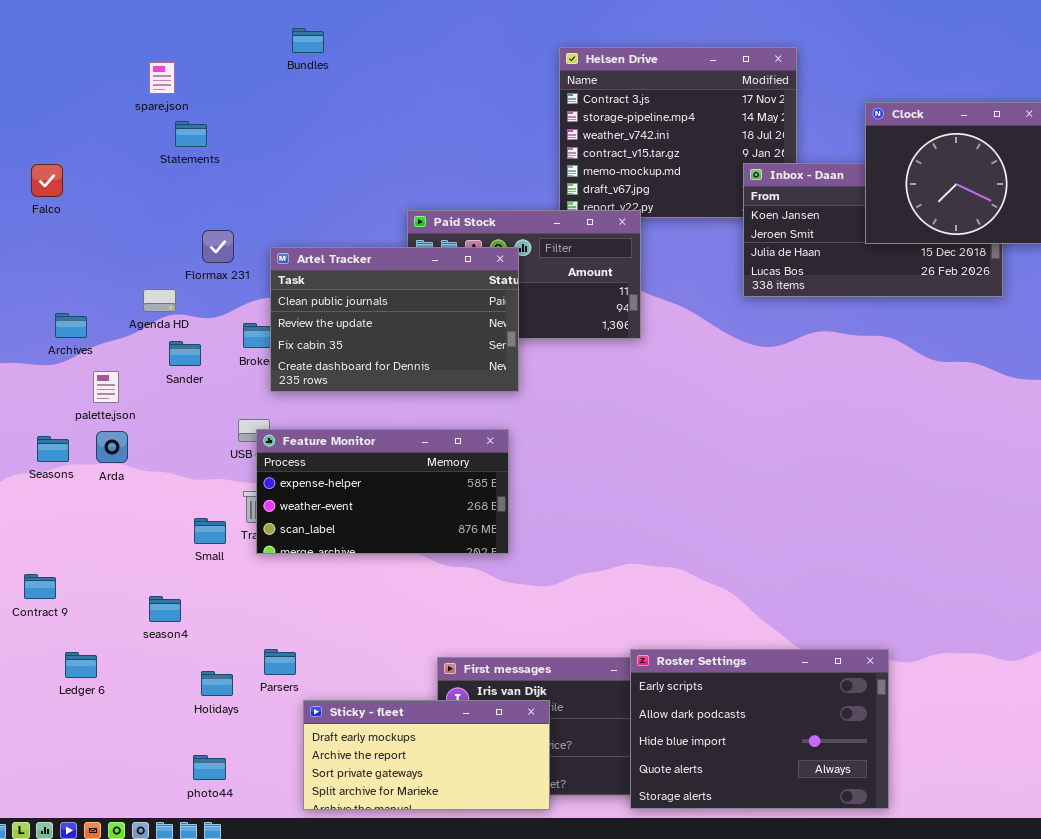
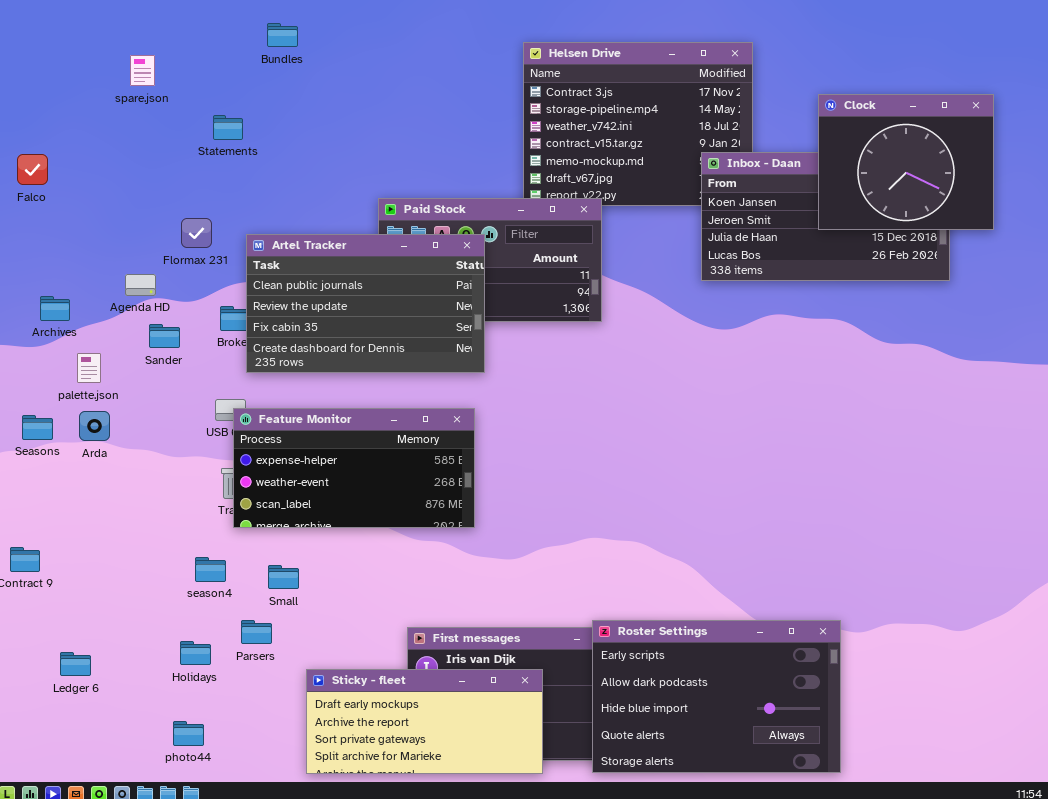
Statements: [175,121,207,147] -> [213,115,243,140], moved
Small: [194,518,226,544] -> [268,565,299,589], moved
season4: [149,596,181,622] -> [195,557,226,582], moved
Ledger 6: [65,652,97,678] -> [60,652,91,676], moved
Sticky - fleet: [303,700,550,810] -> [306,669,543,774], moved

